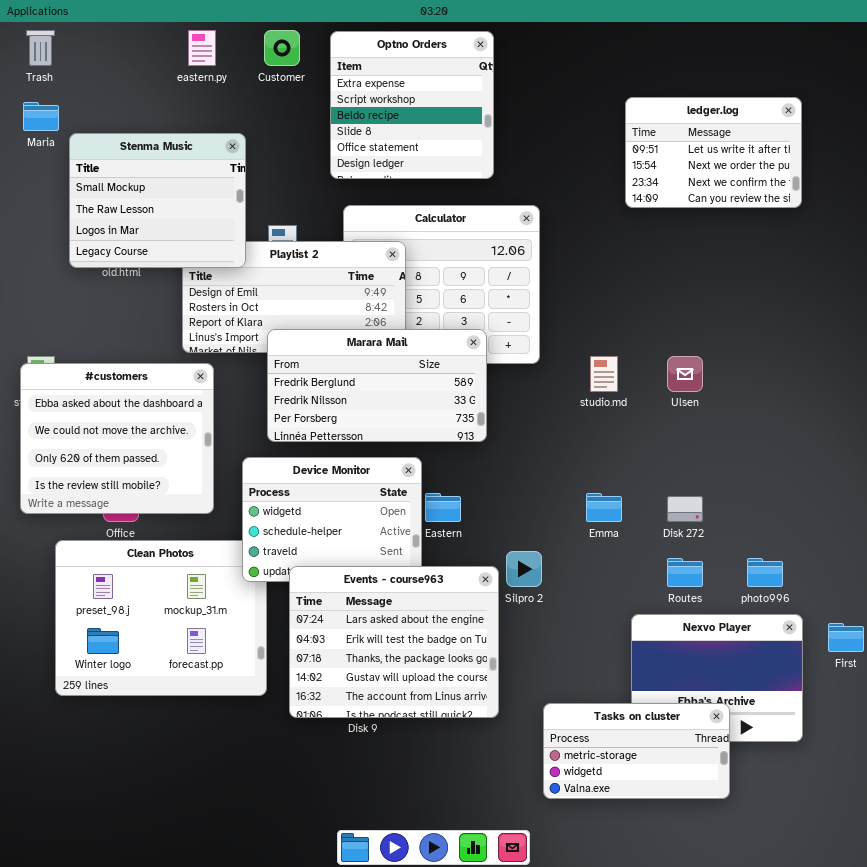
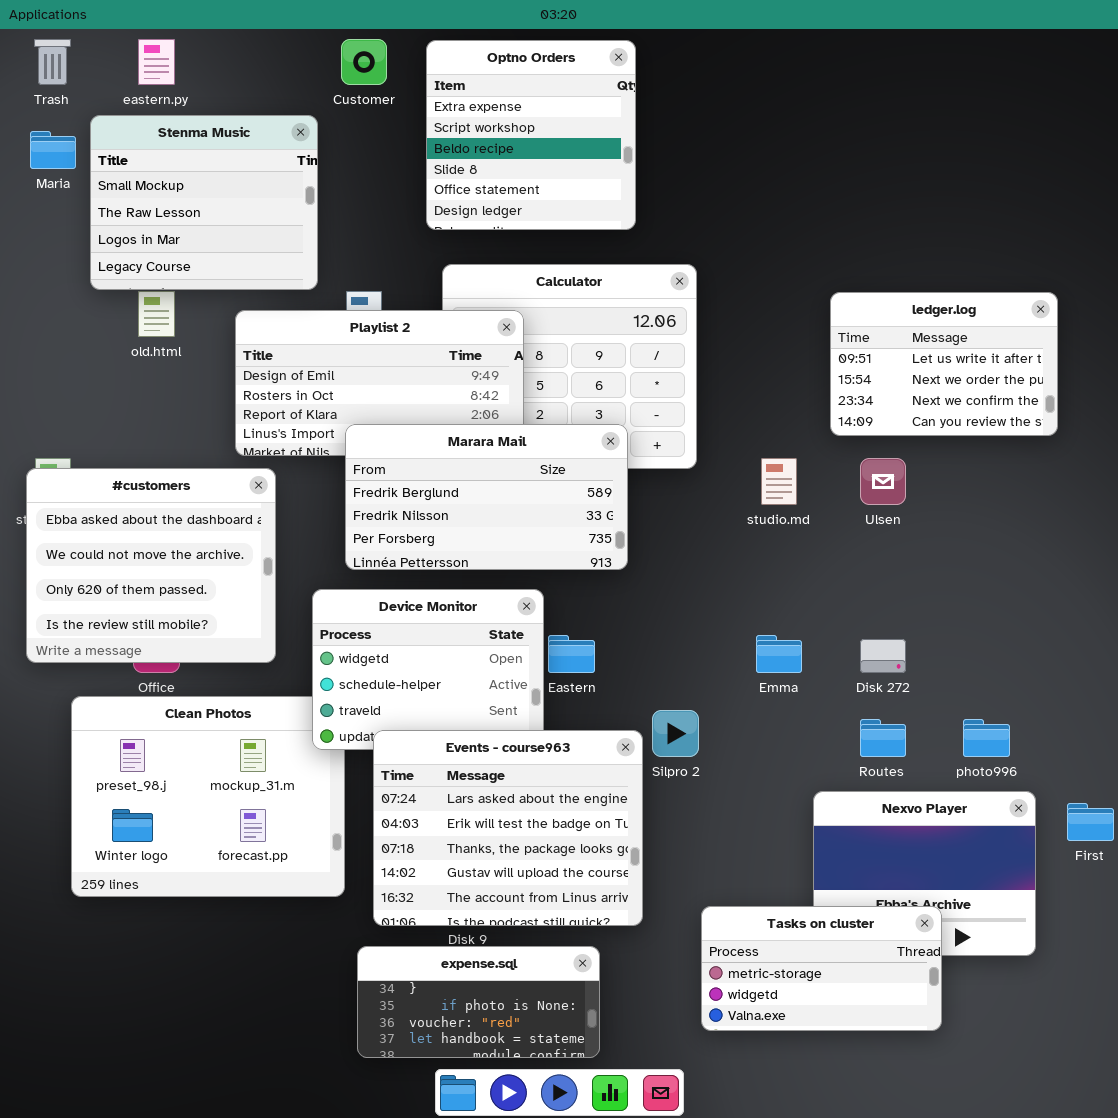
eastern.py: [188,30,216,66] -> [138,39,175,85], moved
ledger.log: [625,97,802,208] -> [830,292,1058,436], moved
Stenma Music: [69,133,246,268] -> [90,115,318,290], moved
expense.sql: none -> [357,946,600,1058], opened

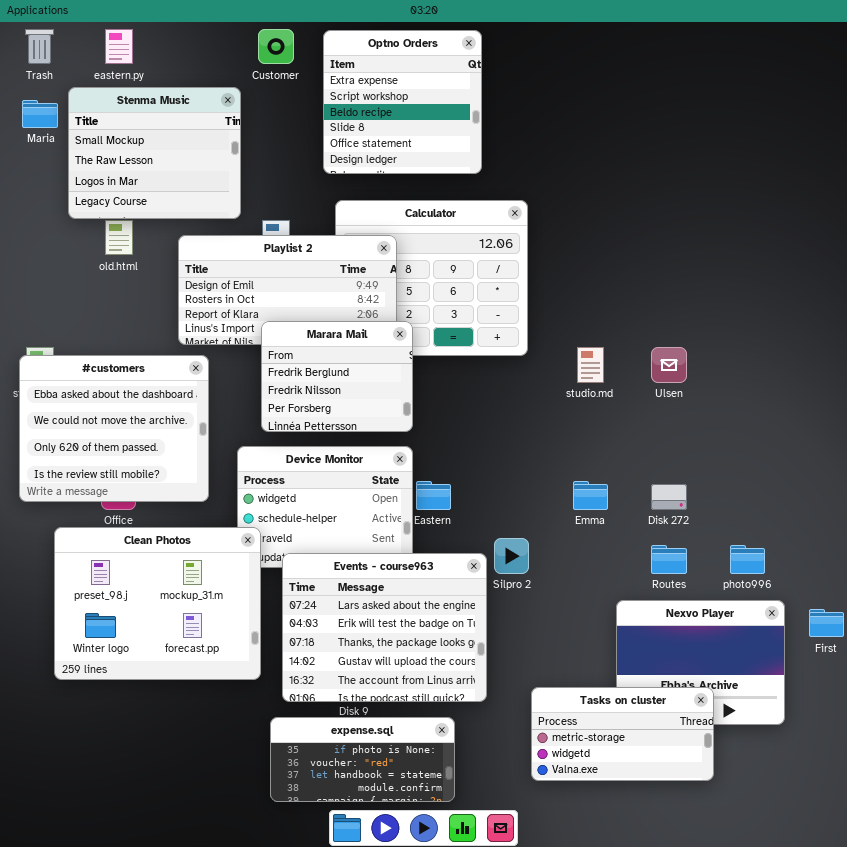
ledger.log: [830,292,1058,436] -> none, closed
Marara Mail: [345,424,628,570] -> [261,321,413,432], resized
Clean Photos: [71,696,345,897] -> [54,527,261,680], raised
expense.sql: [357,946,600,1058] -> [270,717,455,802], scrolled down 1 row

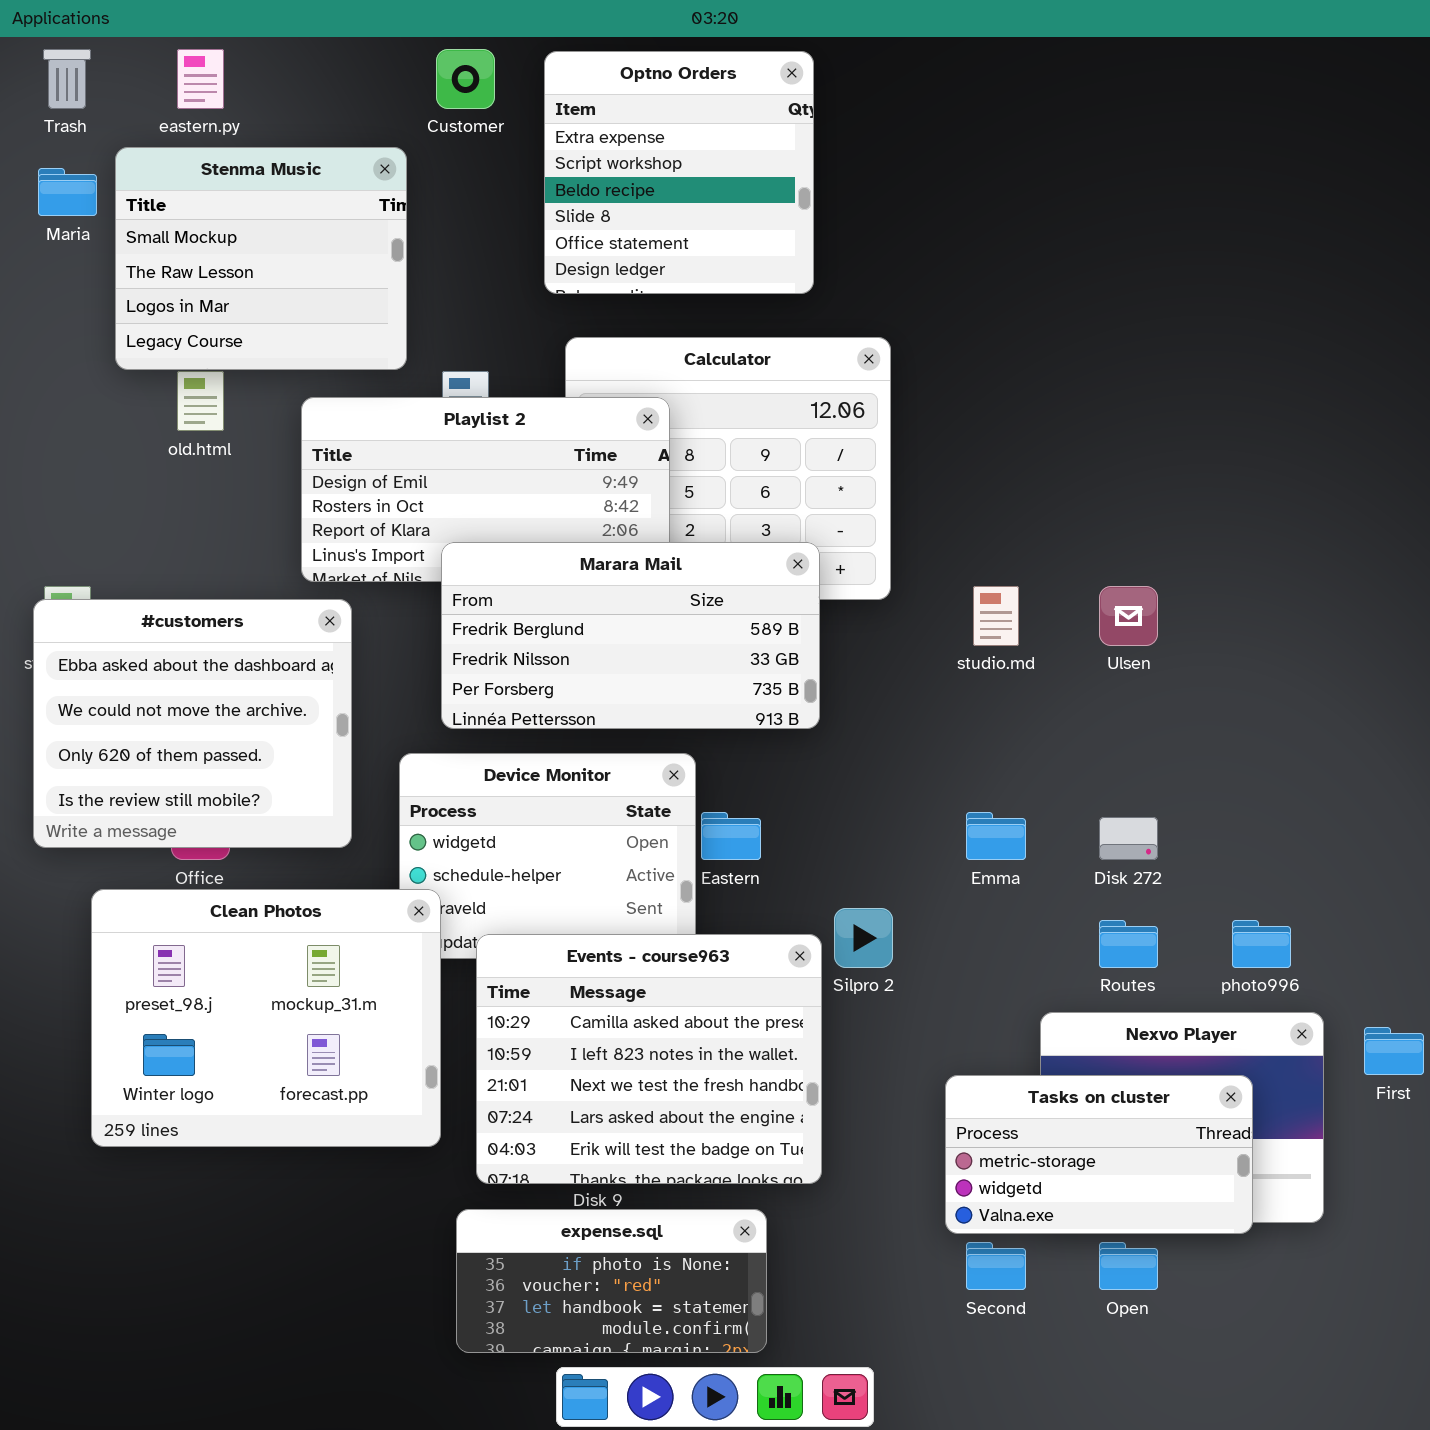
Marara Mail: [261,321,413,432] -> [441,542,820,729], resized
Events - course963: [282,553,487,702] -> [476,934,822,1184], scrolled up 3 rows
Tasks on cluster: [531,687,714,781] -> [945,1075,1253,1234], moved

